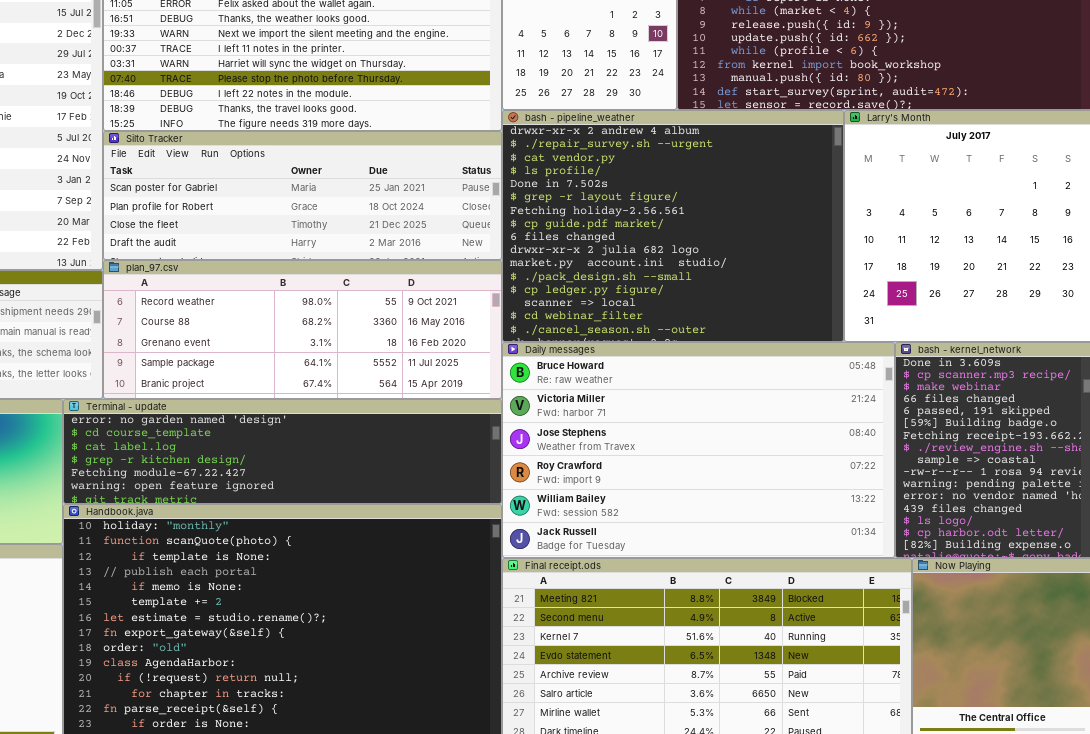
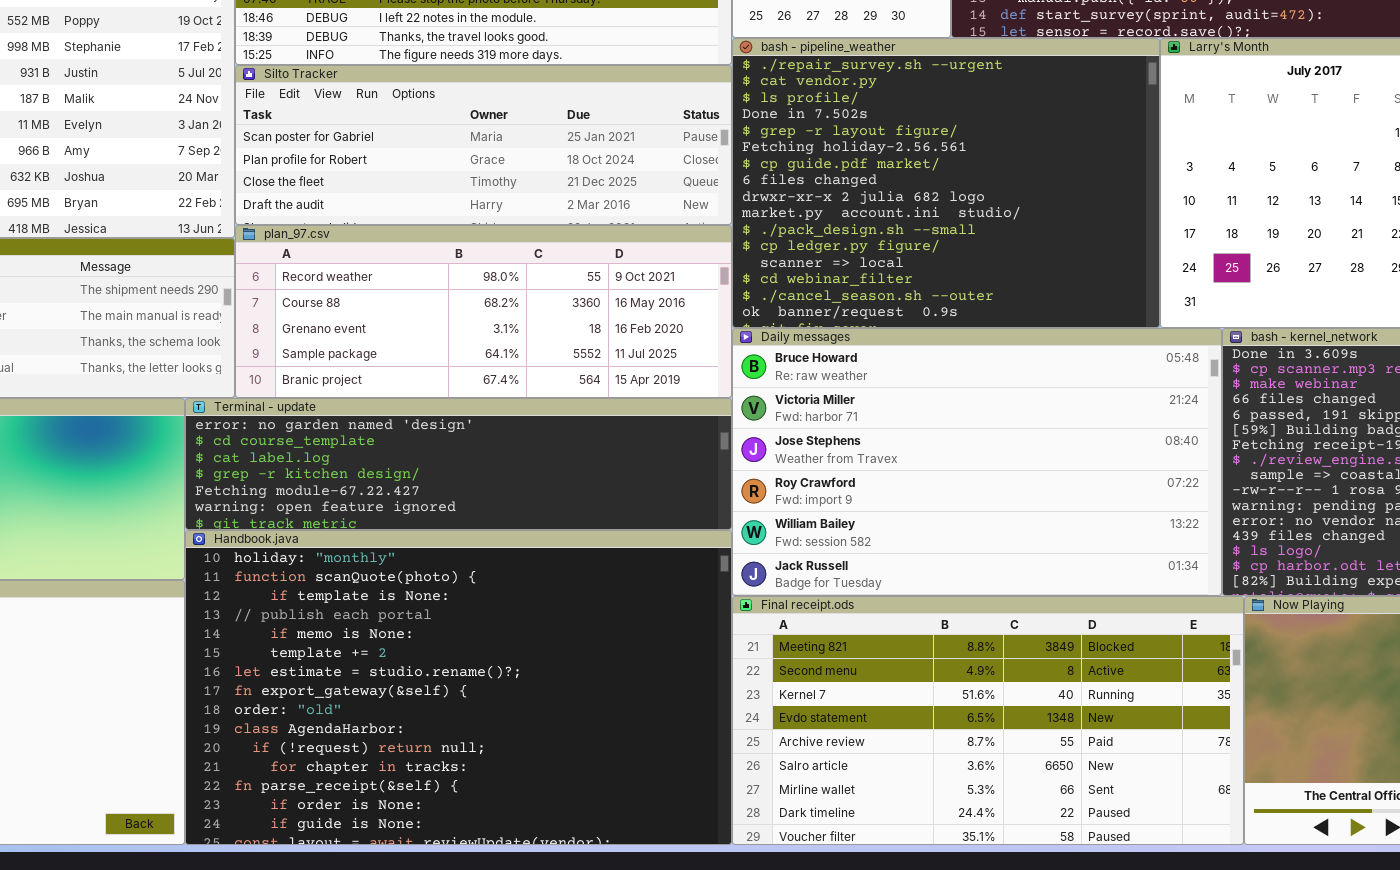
bash - pipeline_weather: [502,110,844,342] -> [732,38,1160,328], scrolled down 1 row

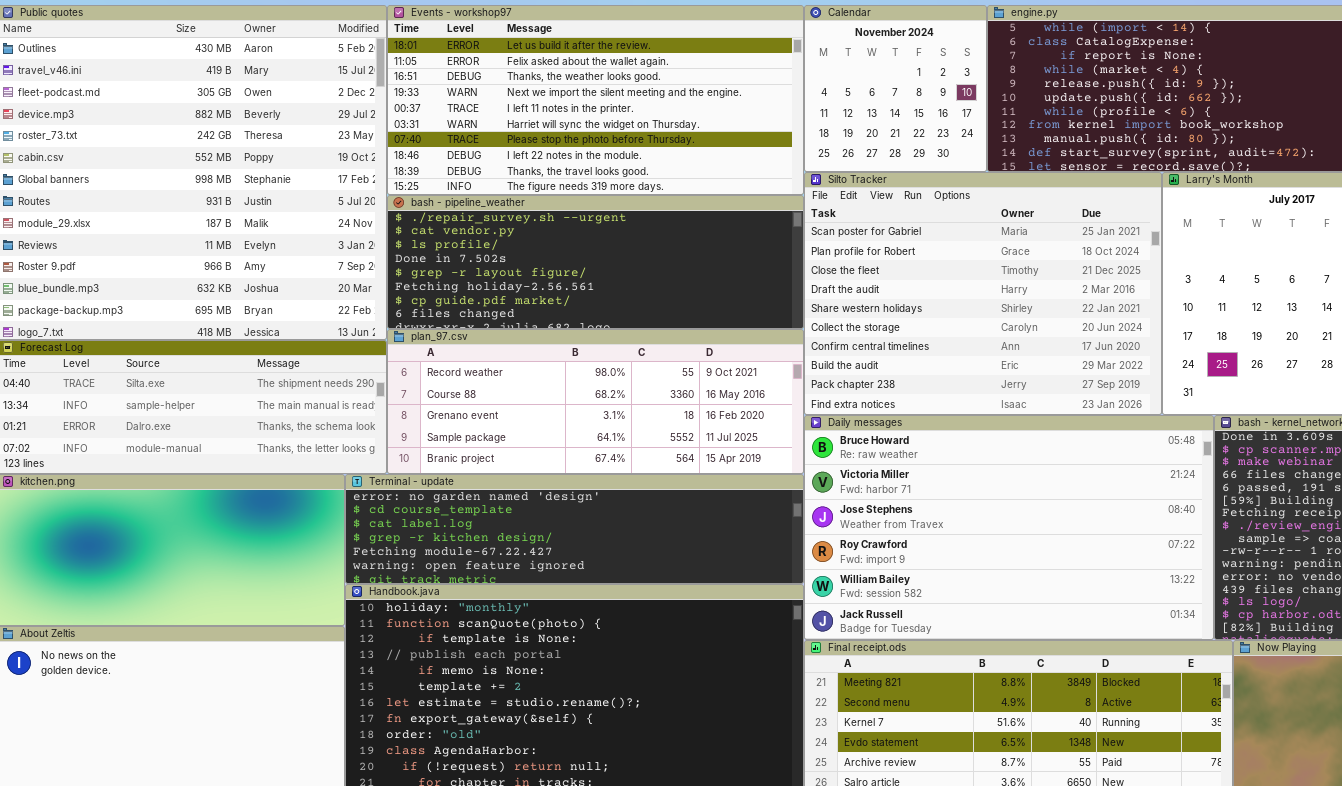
bash - pipeline_weather: [732,38,1160,328] -> [387,195,804,329], moved, resized
Silto Tracker: [235,65,732,225] -> [804,172,1162,415], moved, resized

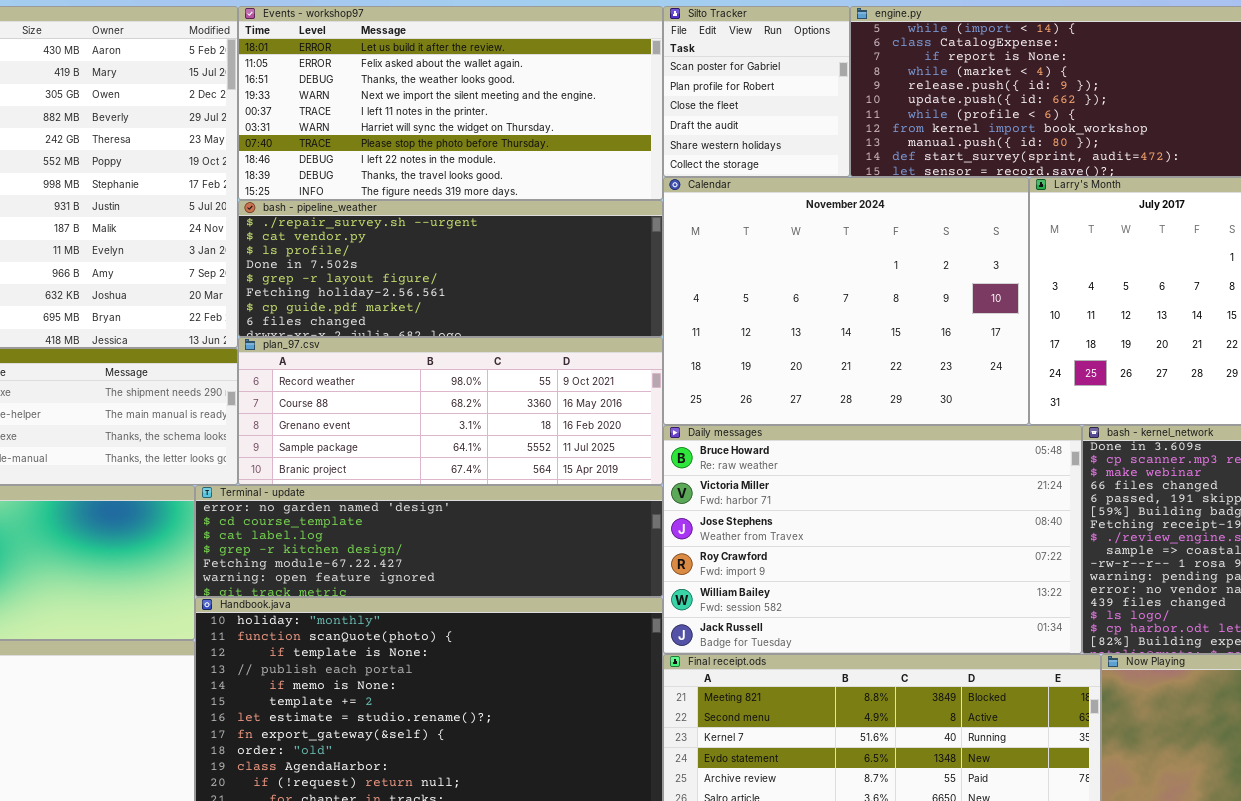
Calendar: [804,5,987,172] -> [663,177,1029,425], moved, resized
Silto Tracker: [804,172,1162,415] -> [663,6,850,177], moved, resized

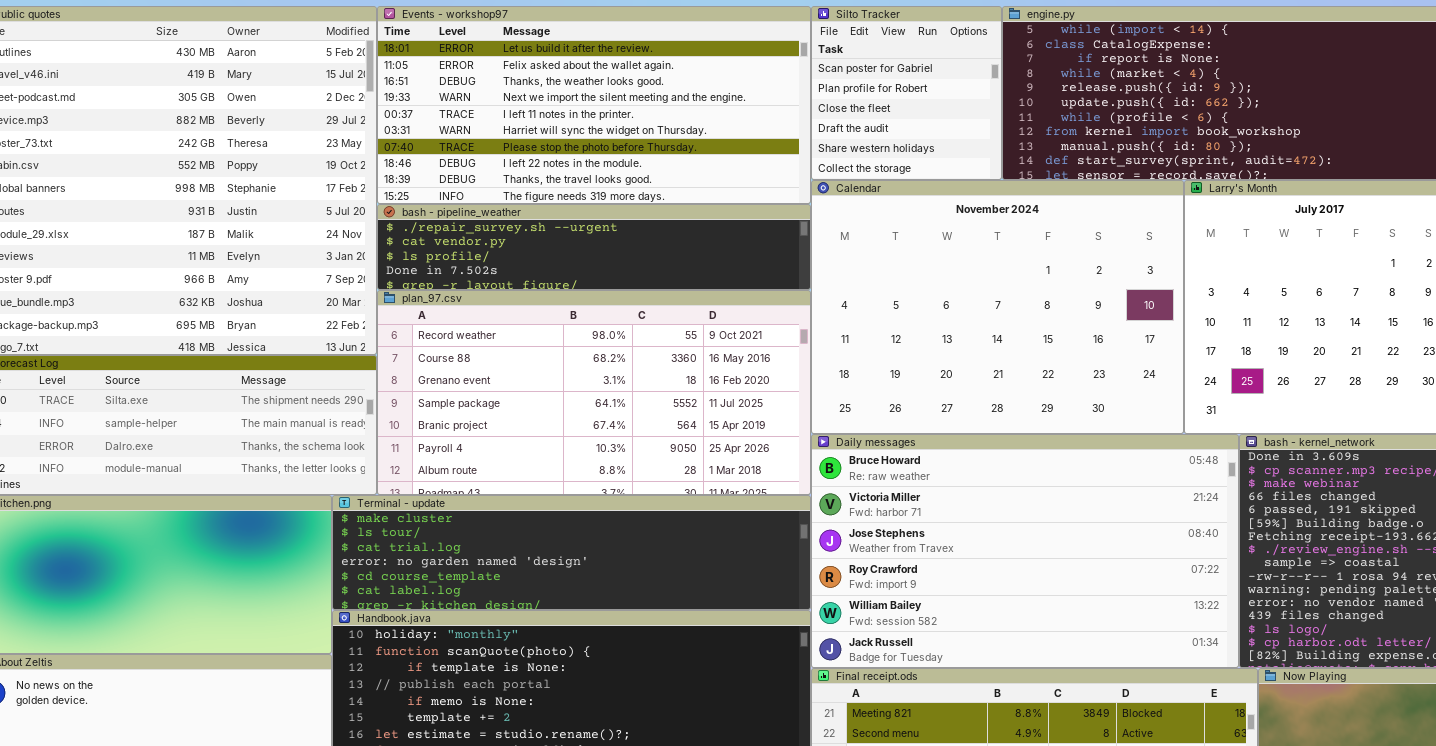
bash - pipeline_weather: [238,200,663,337] -> [377,204,811,290], resized
plan_97.csv: [238,337,663,485] -> [377,290,811,495], resized
Terminal - update: [195,485,663,597] -> [332,495,811,610], scrolled up 3 rows

